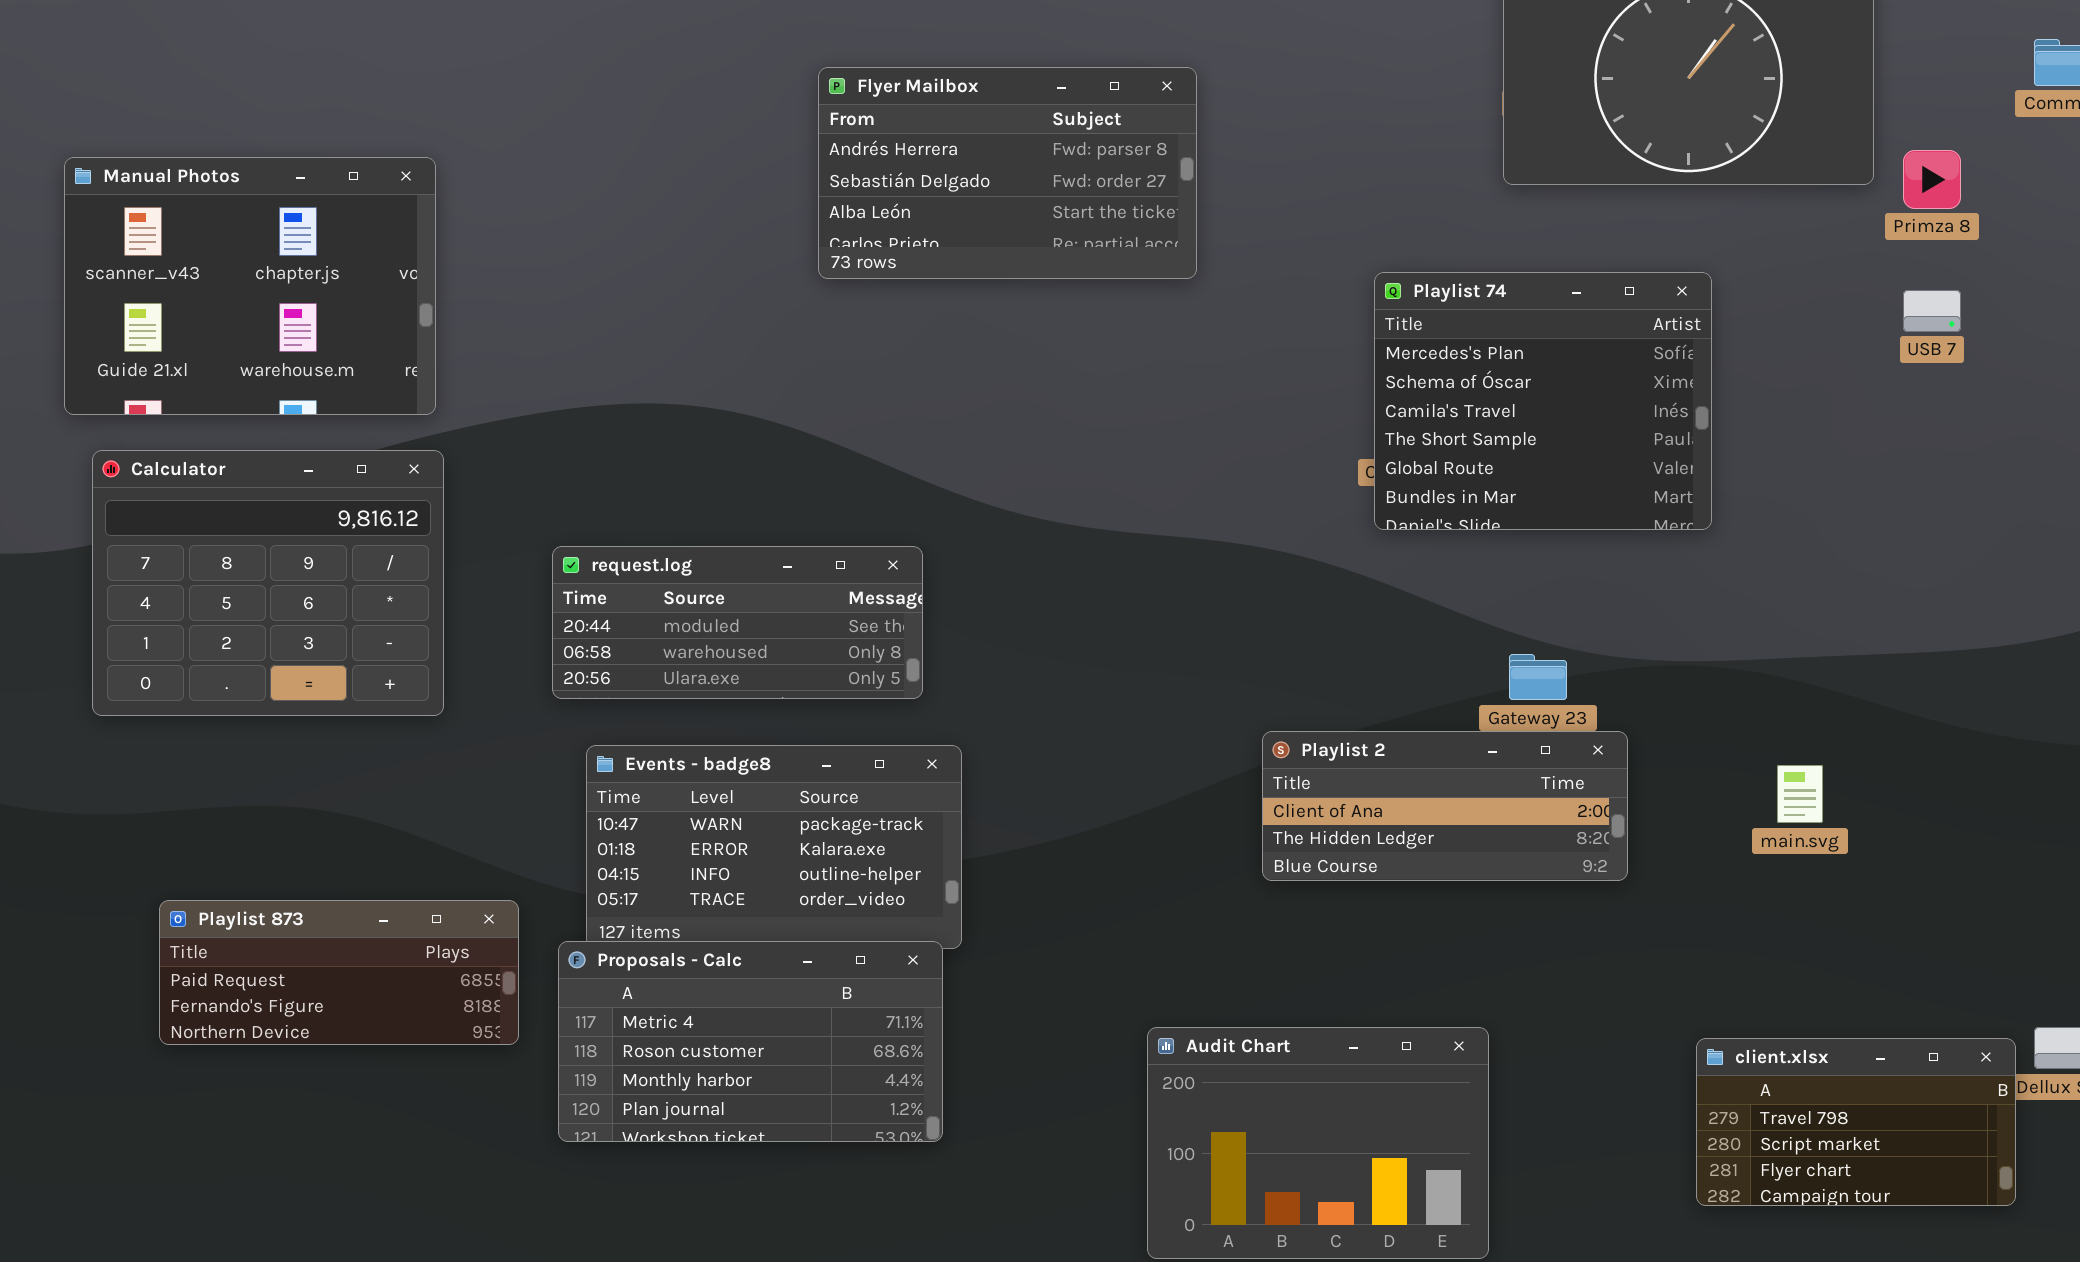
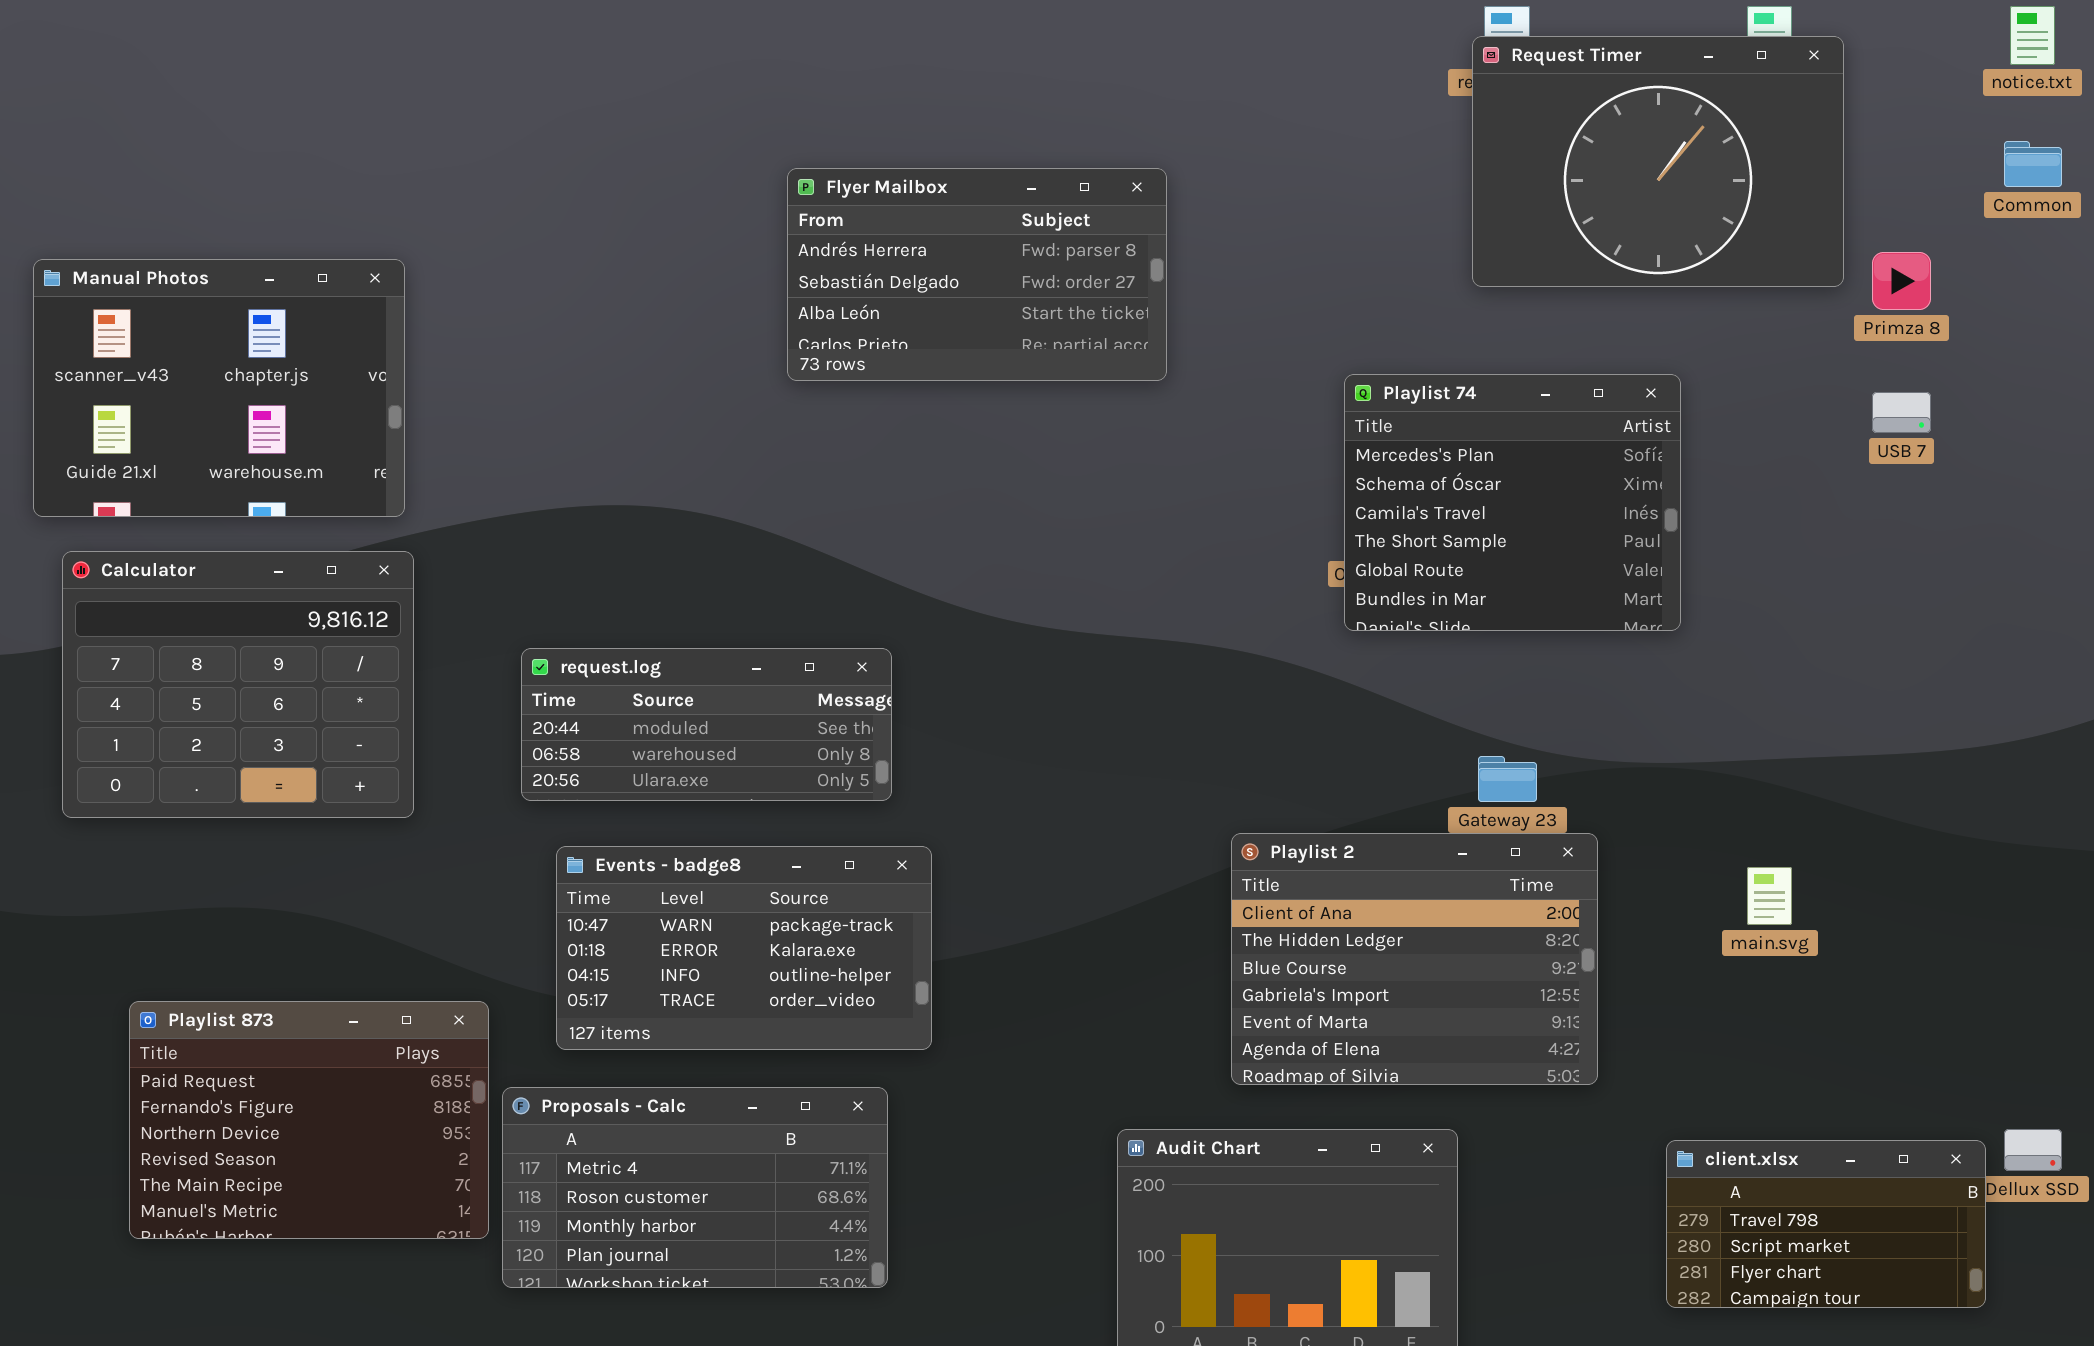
Playlist 2: [1262,731,1628,881] -> [1231,833,1598,1085], resized
Playlist 873: [159,900,519,1045] -> [129,1001,489,1239], resized
Proposals - Calc: [558,941,943,1142] -> [502,1087,888,1288], moved

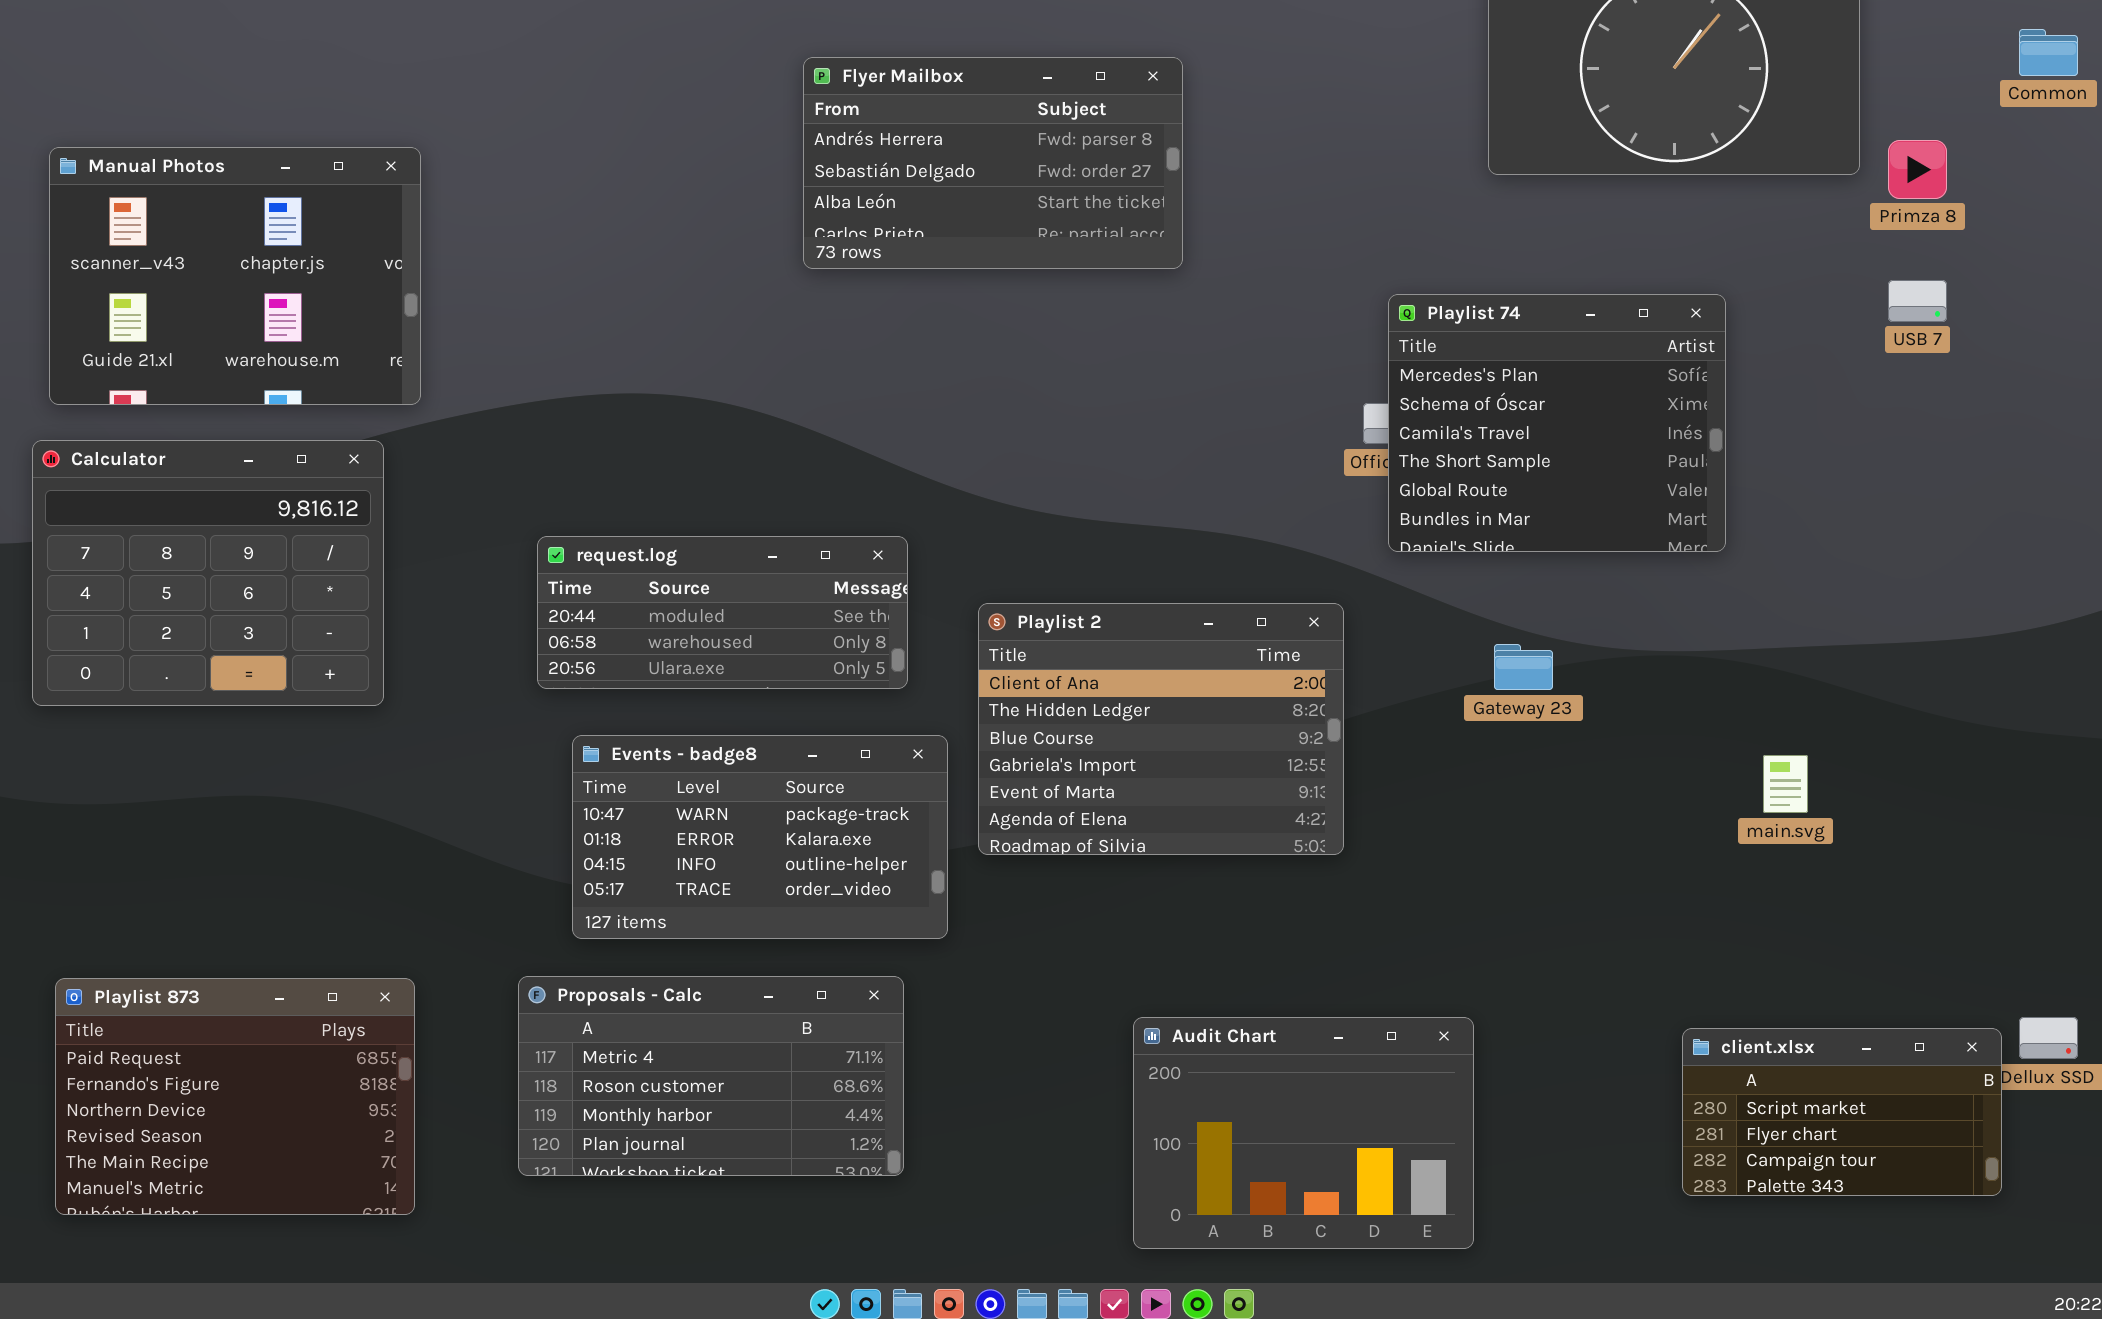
Playlist 74: [1344,374,1681,631] -> [1388,294,1726,552], moved
Calculator: [62,551,414,818] -> [32,440,384,706], moved
Playlist 2: [1231,833,1598,1085] -> [978,603,1344,855], moved
Playlist 873: [129,1001,489,1239] -> [55,978,415,1215], moved
client.xlsx: [1666,1140,1986,1308] -> [1682,1028,2002,1196], scrolled down 1 row

